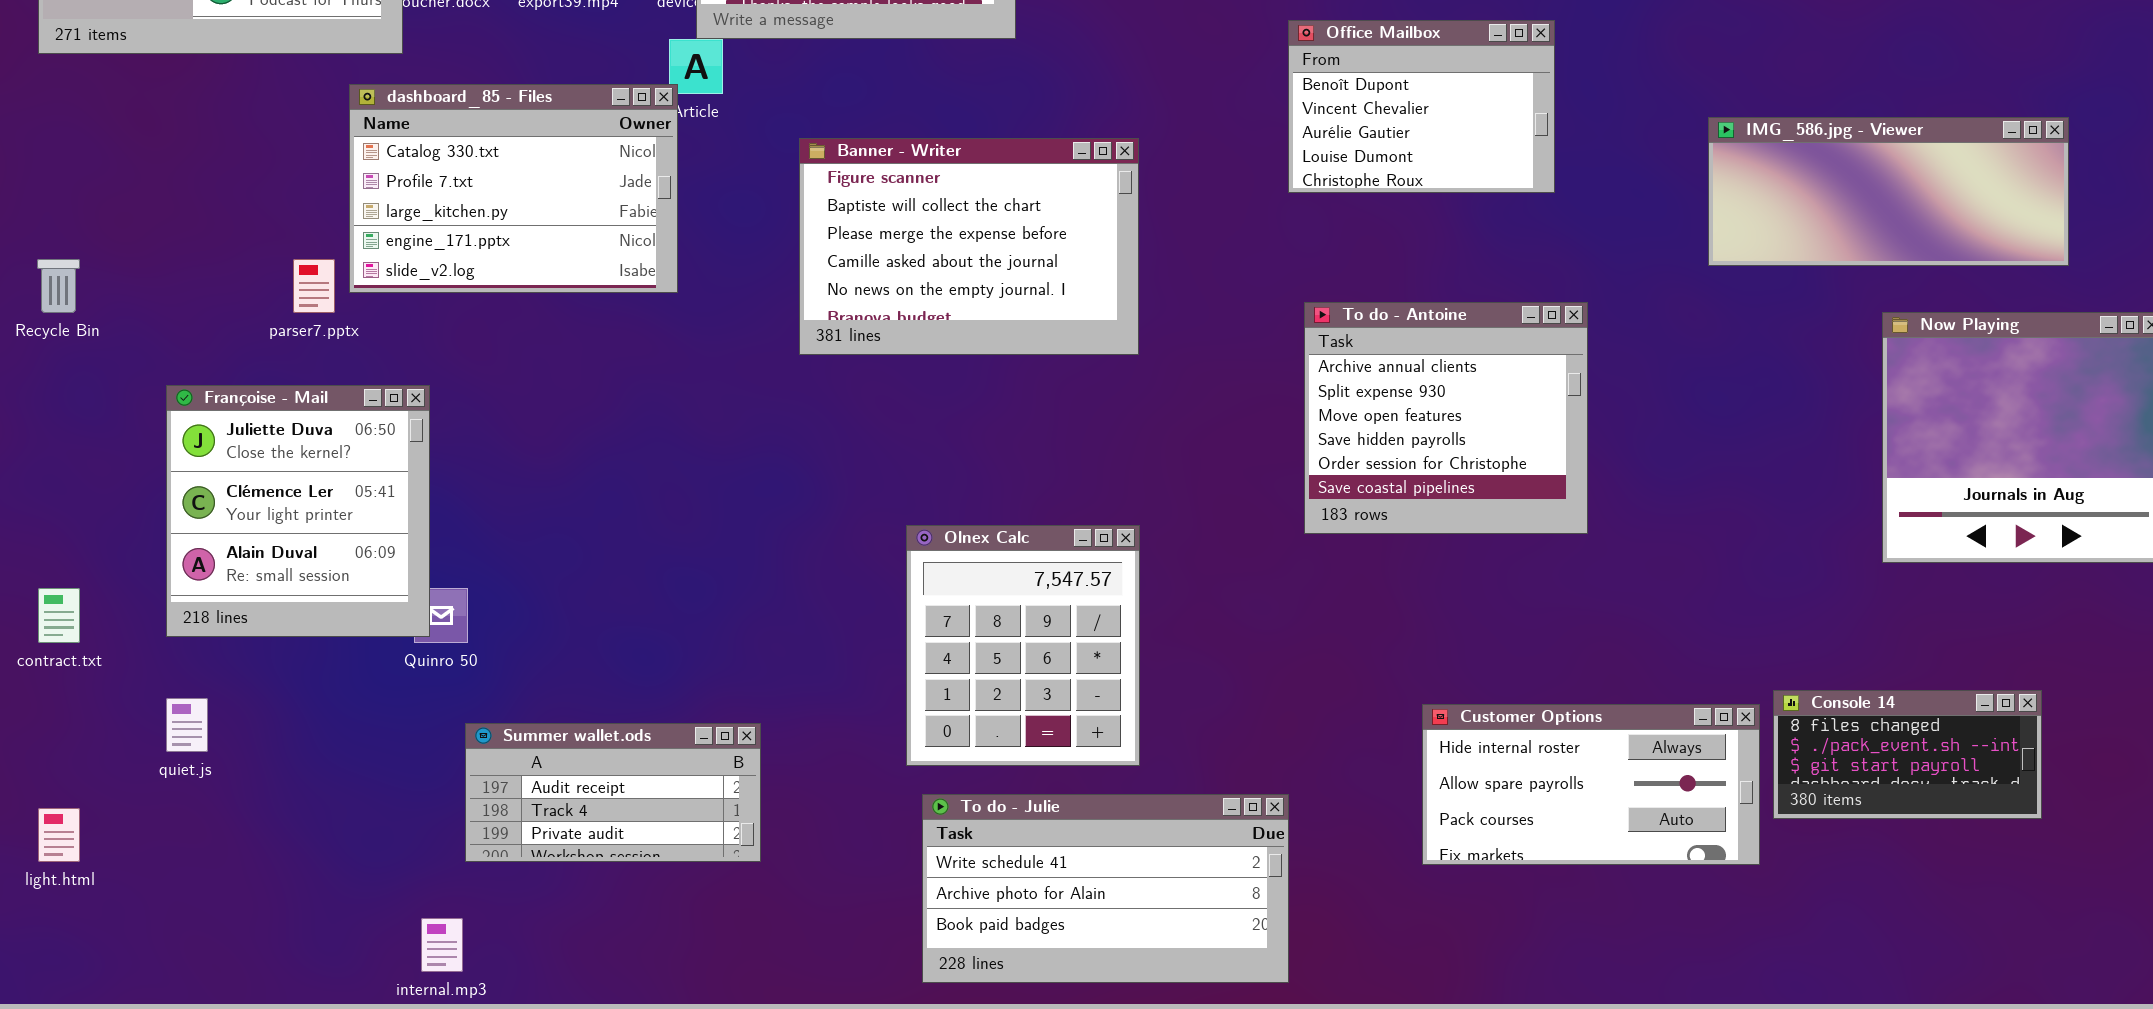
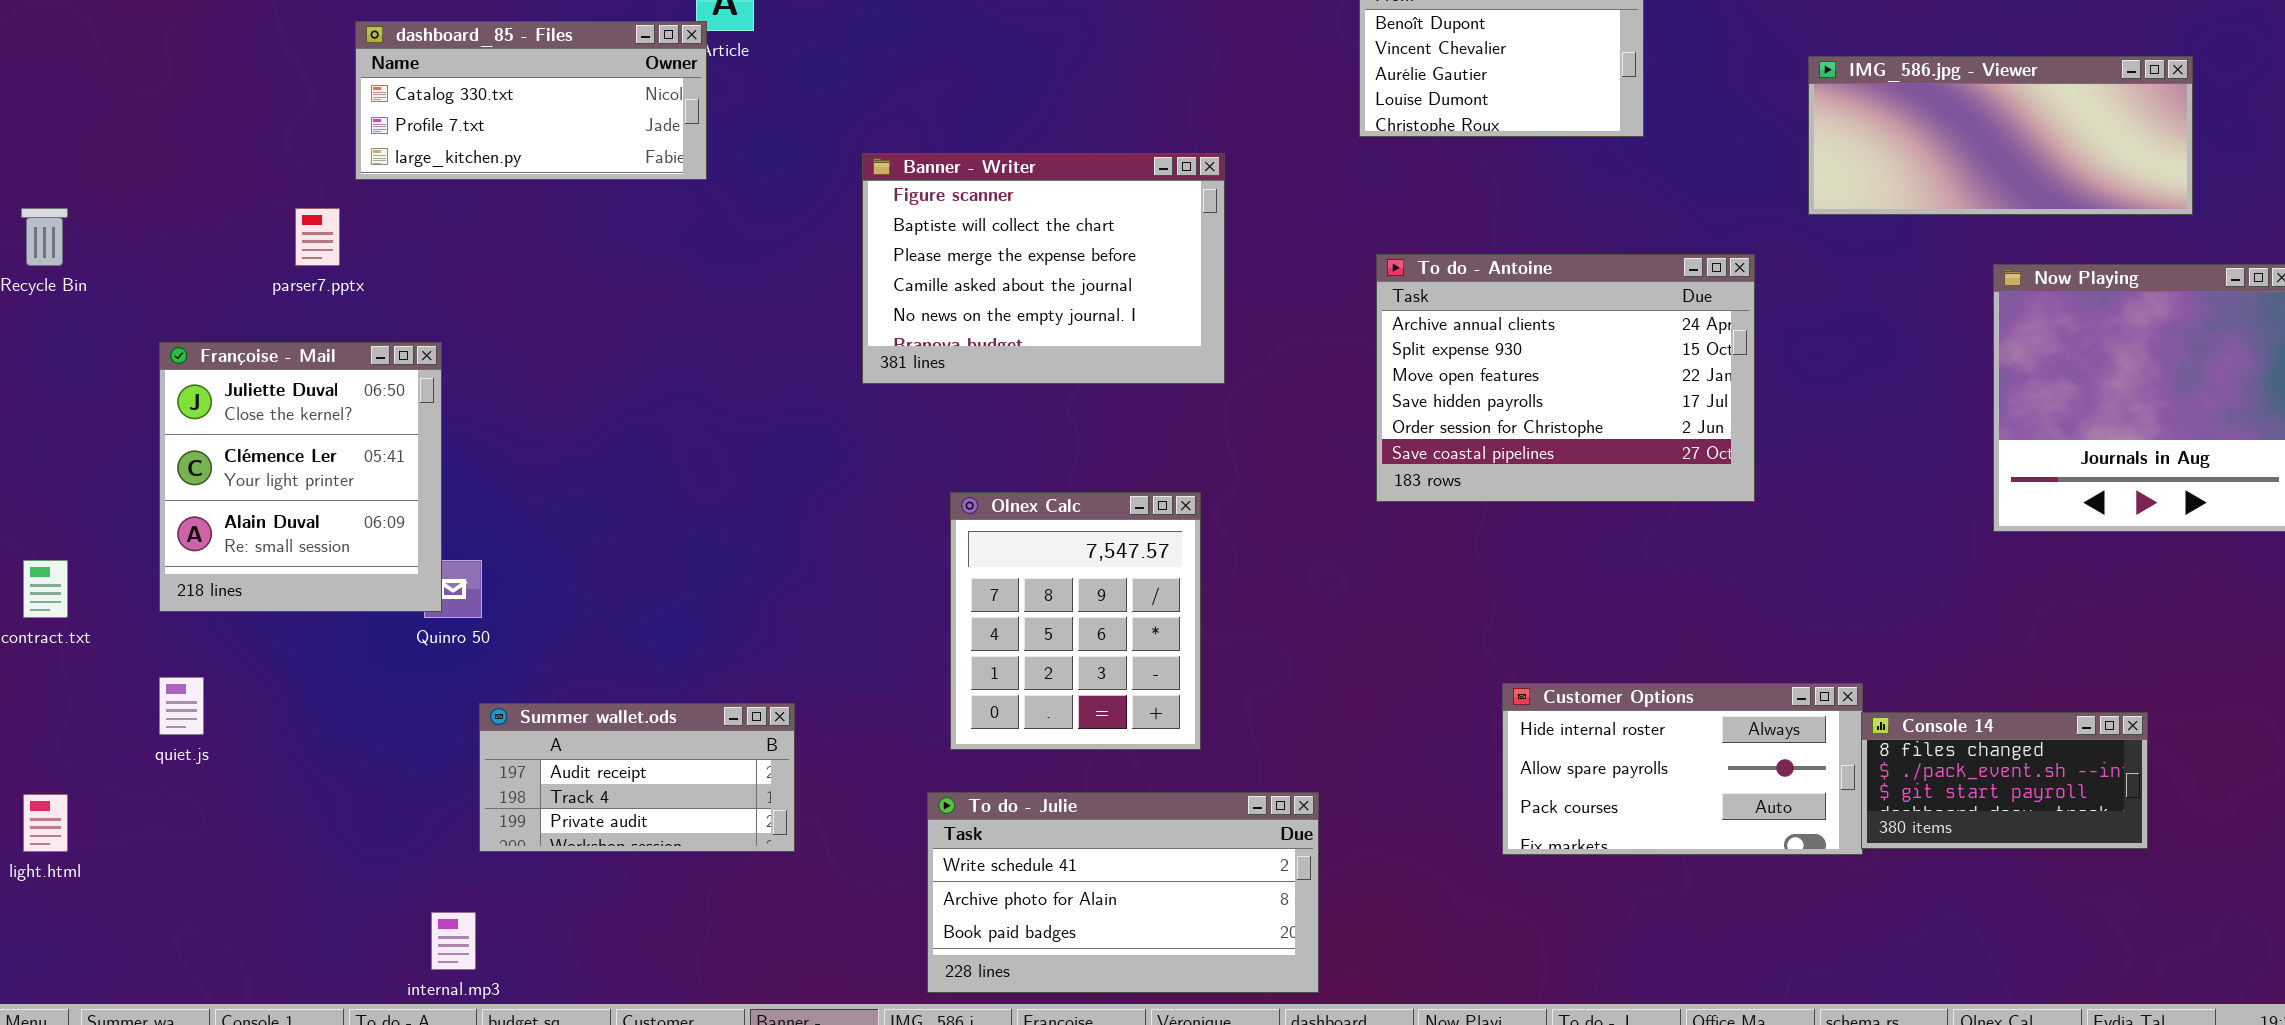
dashboard_85 - Files: [349,84,678,293] -> [355,21,707,180], resized
Banner - Writer: [799,138,1139,355] -> [862,153,1225,384], moved
To do - Antoine: [1304,302,1588,534] -> [1376,254,1755,502], resized
Console 14: [1773,690,2042,819] -> [1861,712,2148,849], moved
To do - Julie: [922,794,1289,983] -> [927,792,1319,993], moved

